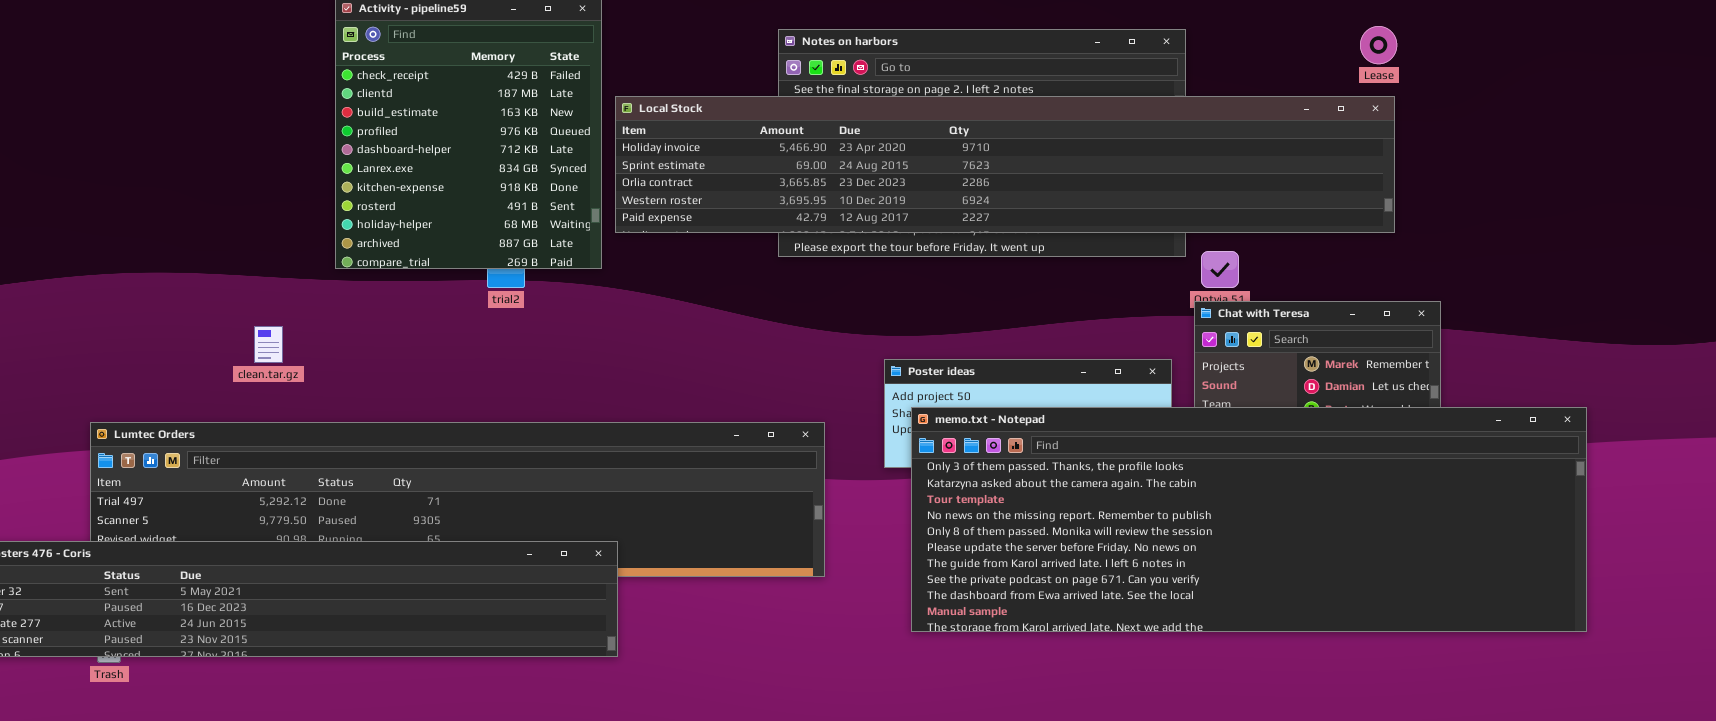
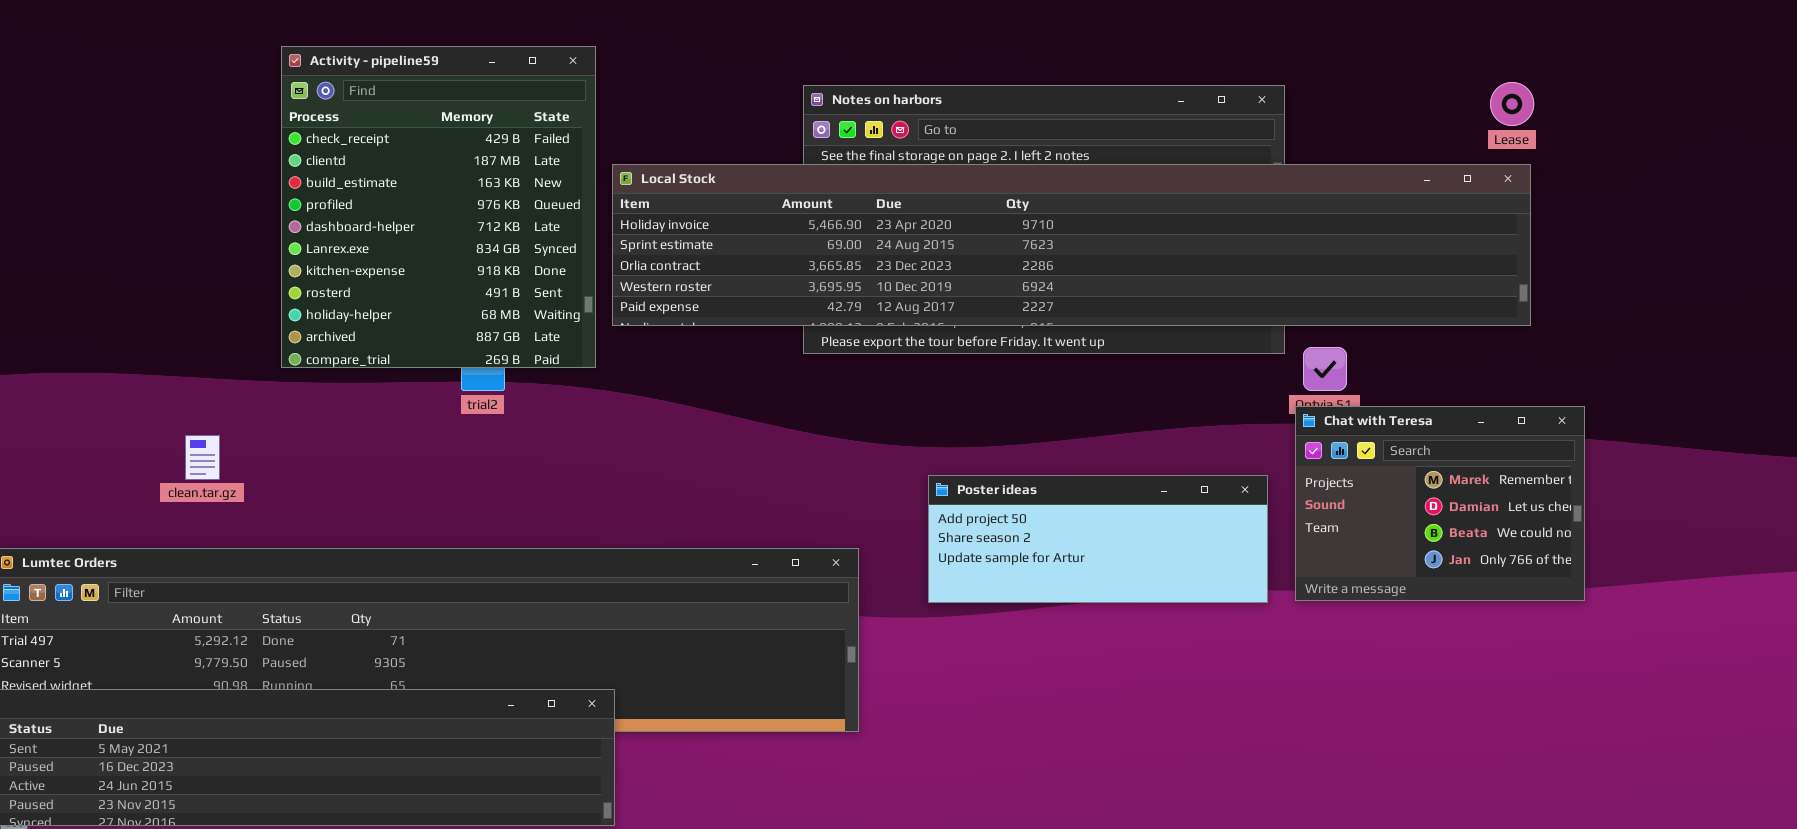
memo.txt - Notepad: [911,407,1587,632] -> none, closed

